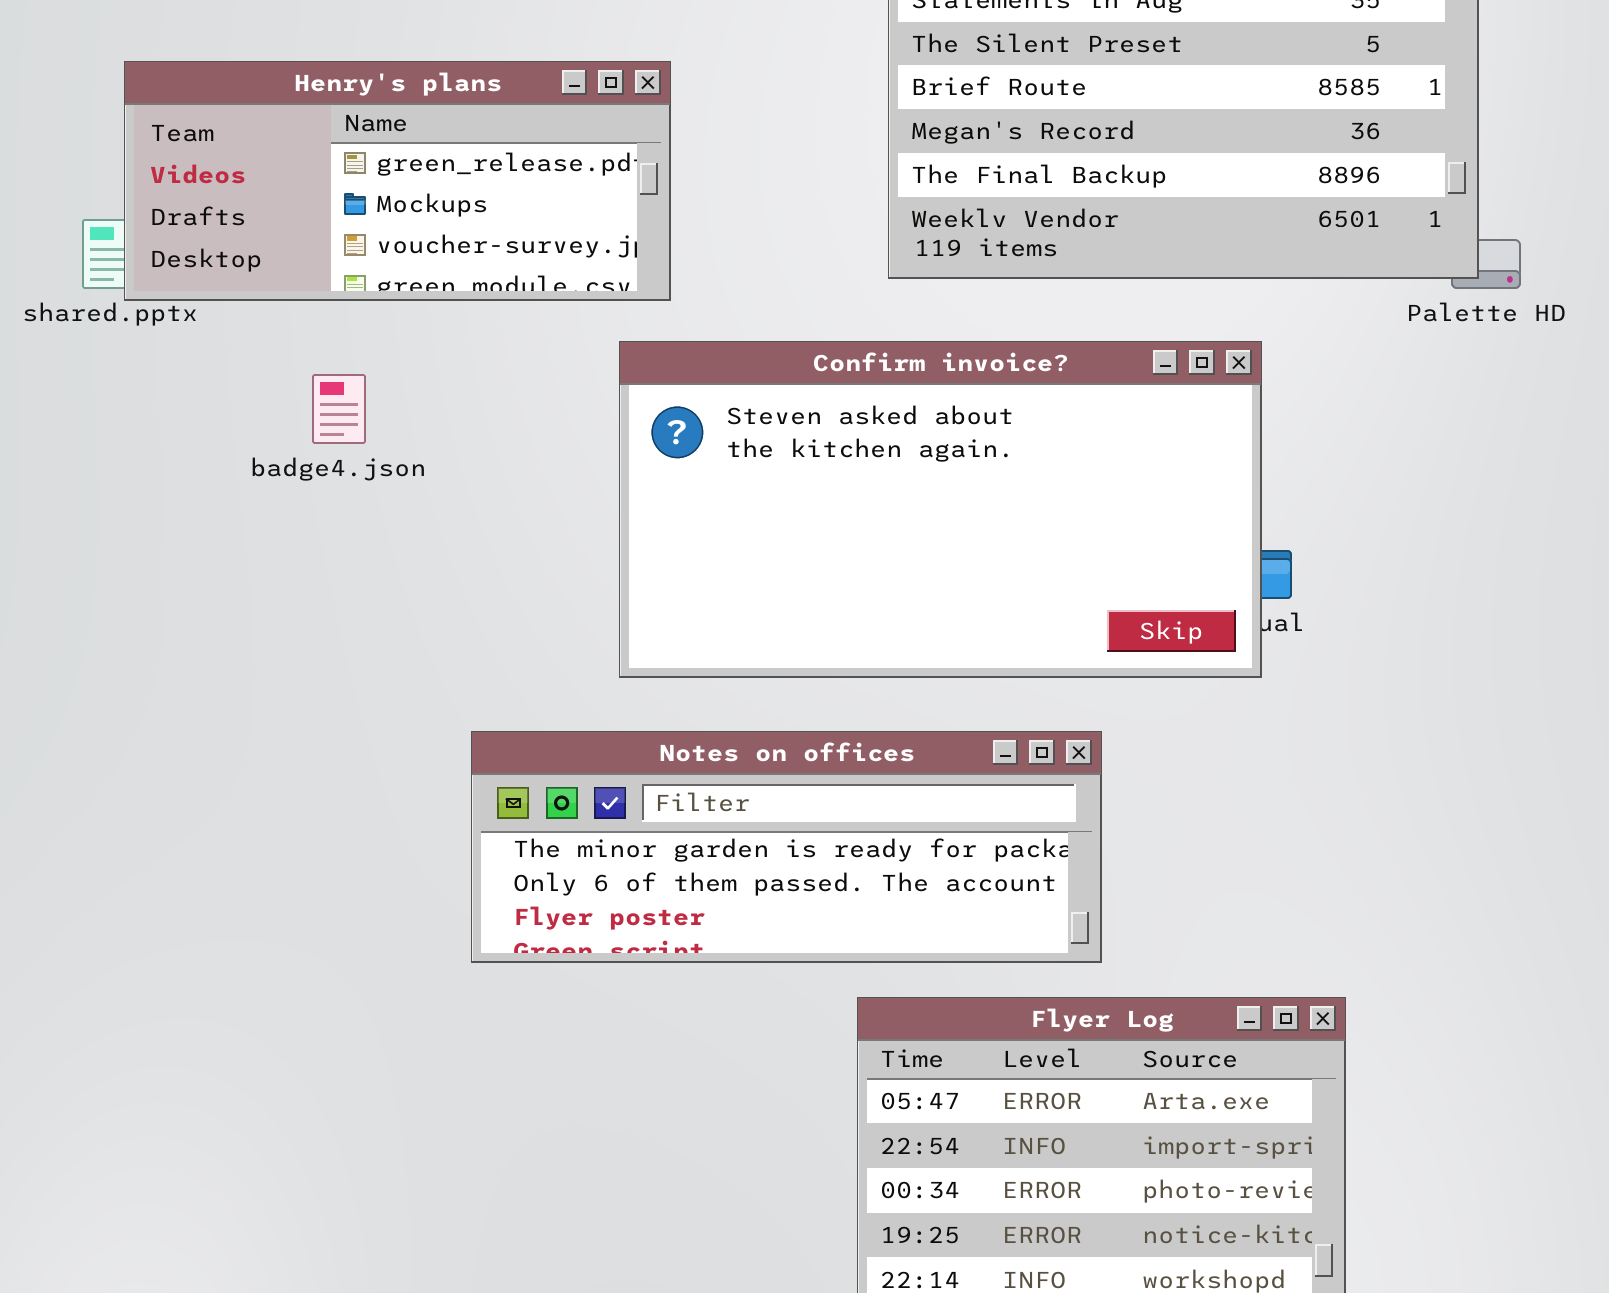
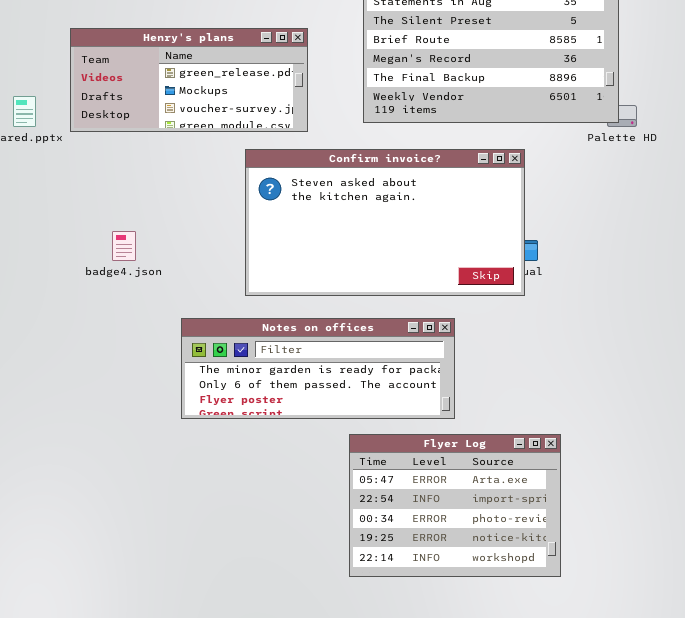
Henry's plans: [124,61,671,301] -> [70,28,308,132], moved
badge4.json: [312,374,366,444] -> [112,231,136,261], moved

